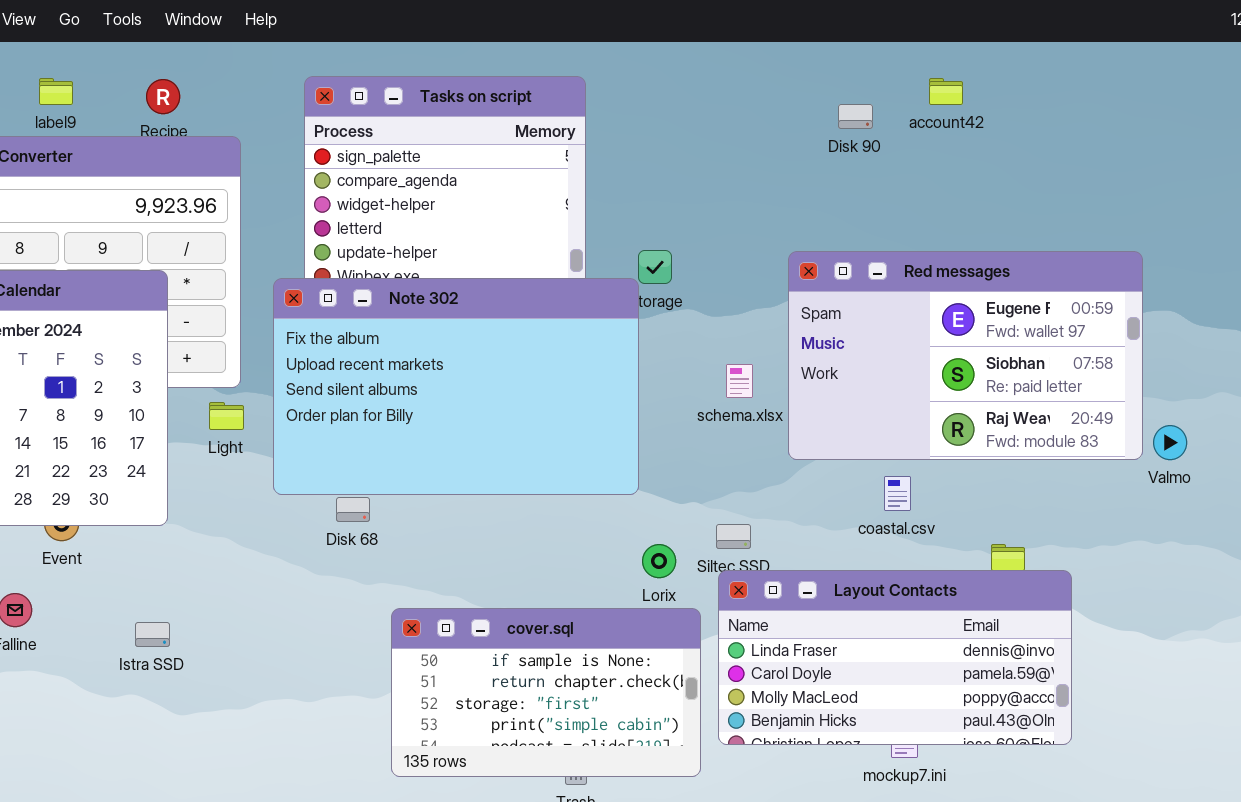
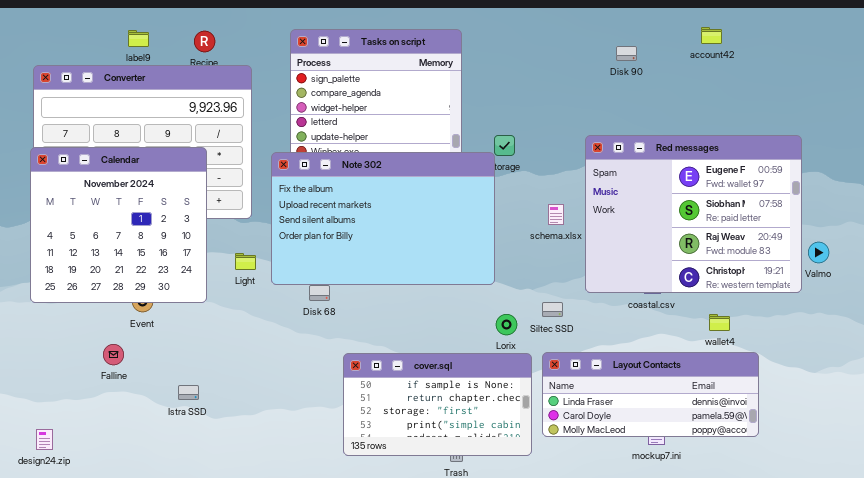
account42: [929,78,963,105] -> [701,27,722,44], moved
Red messages: [788,251,1143,460] -> [585,135,802,293], resized
Light: [209,402,244,430] -> [235,253,256,270], moved
Layout Contacts: [718,570,1072,745] -> [542,352,759,437], resized
Istra SSD: [135,622,170,647] -> [178,385,199,400], moved

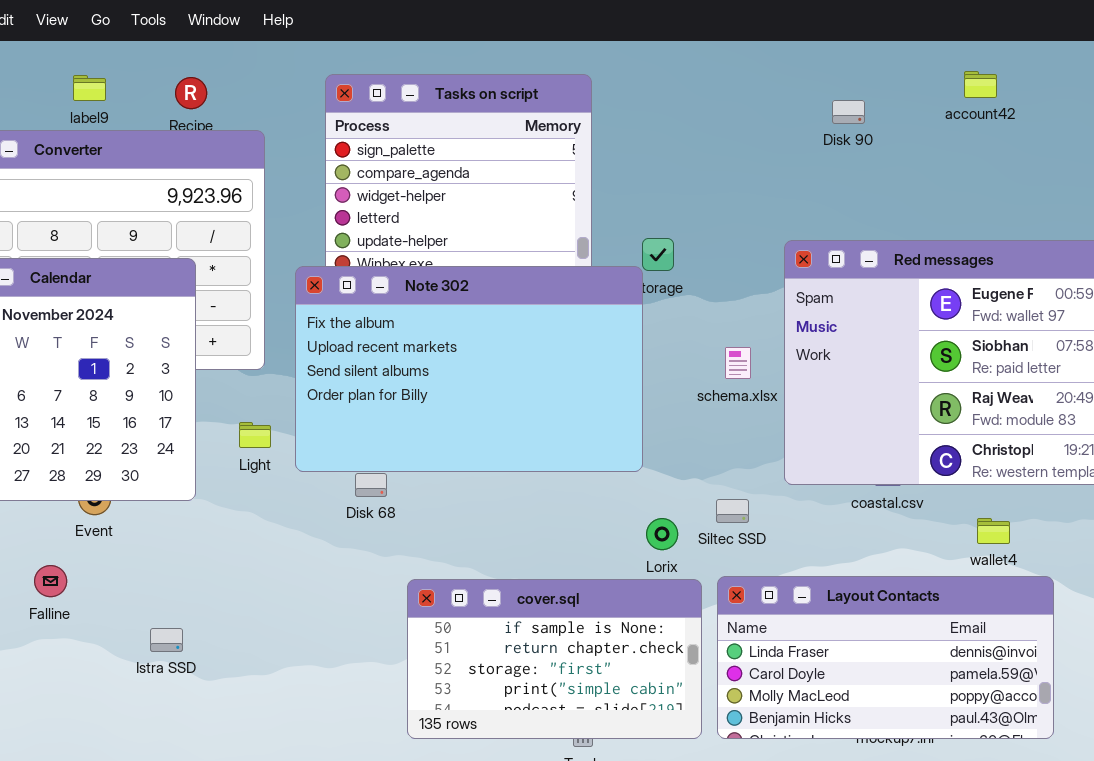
Layout Contacts: [542,352,759,437] -> [717,576,1054,739], resized

